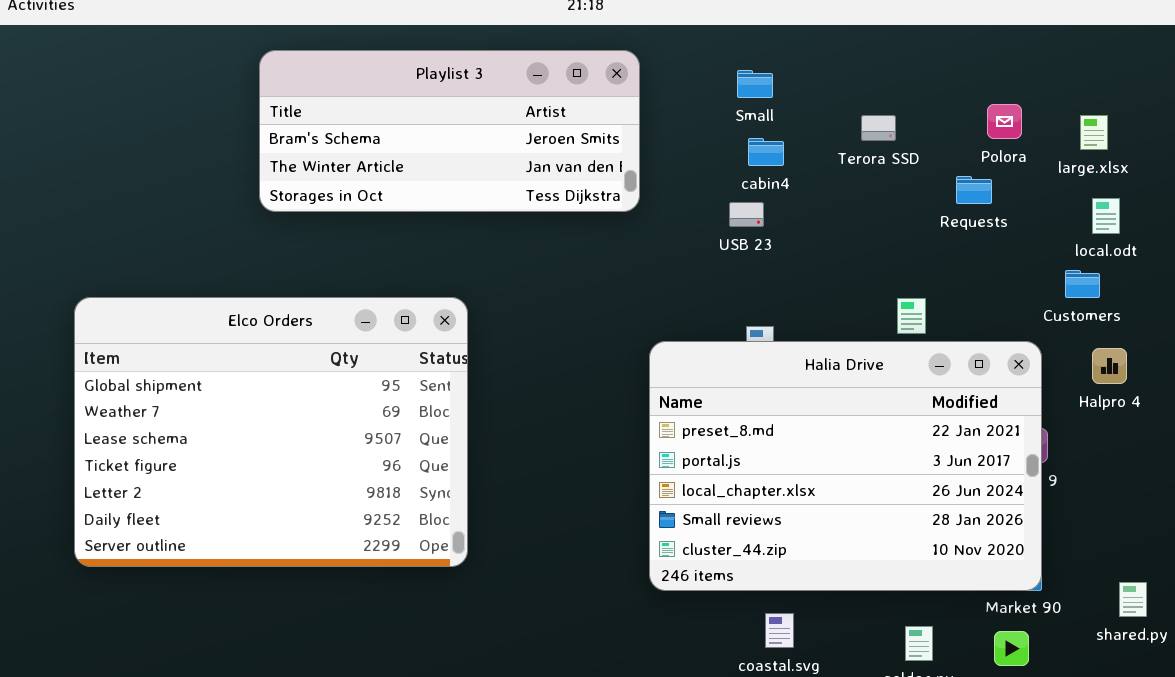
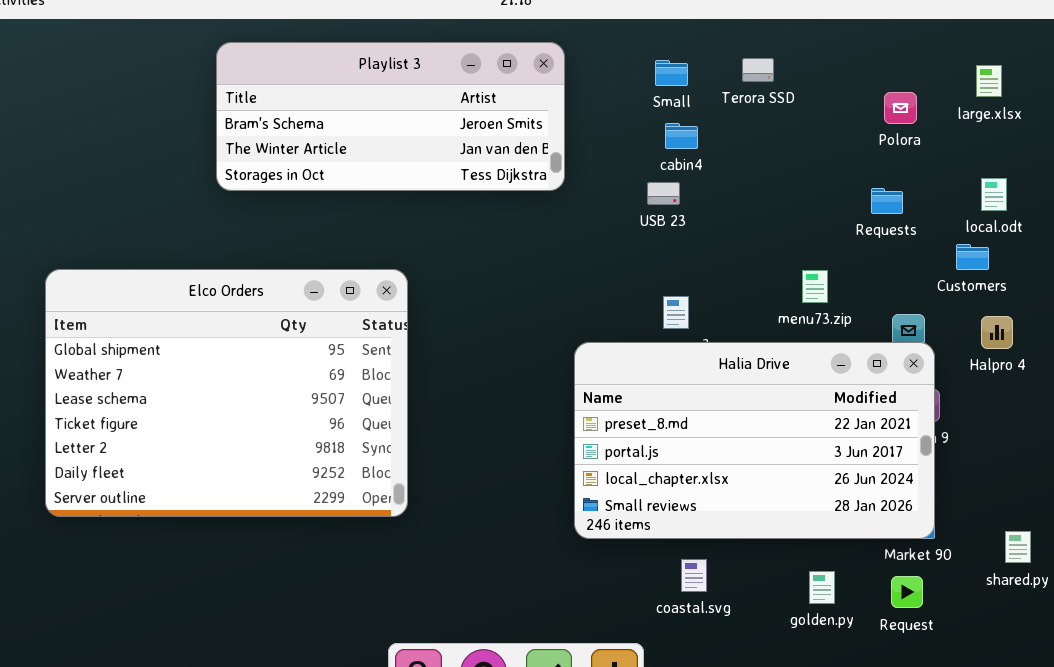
Terora SSD: [861,115,896,141] -> [742,58,774,82], moved
large.xlsx: [1080,115,1108,150] -> [976,65,1002,97], moved
Requests: [956,176,992,204] -> [871,188,903,214], moved
Halia Drive: [649,341,1042,591] -> [574,342,935,539], resized

